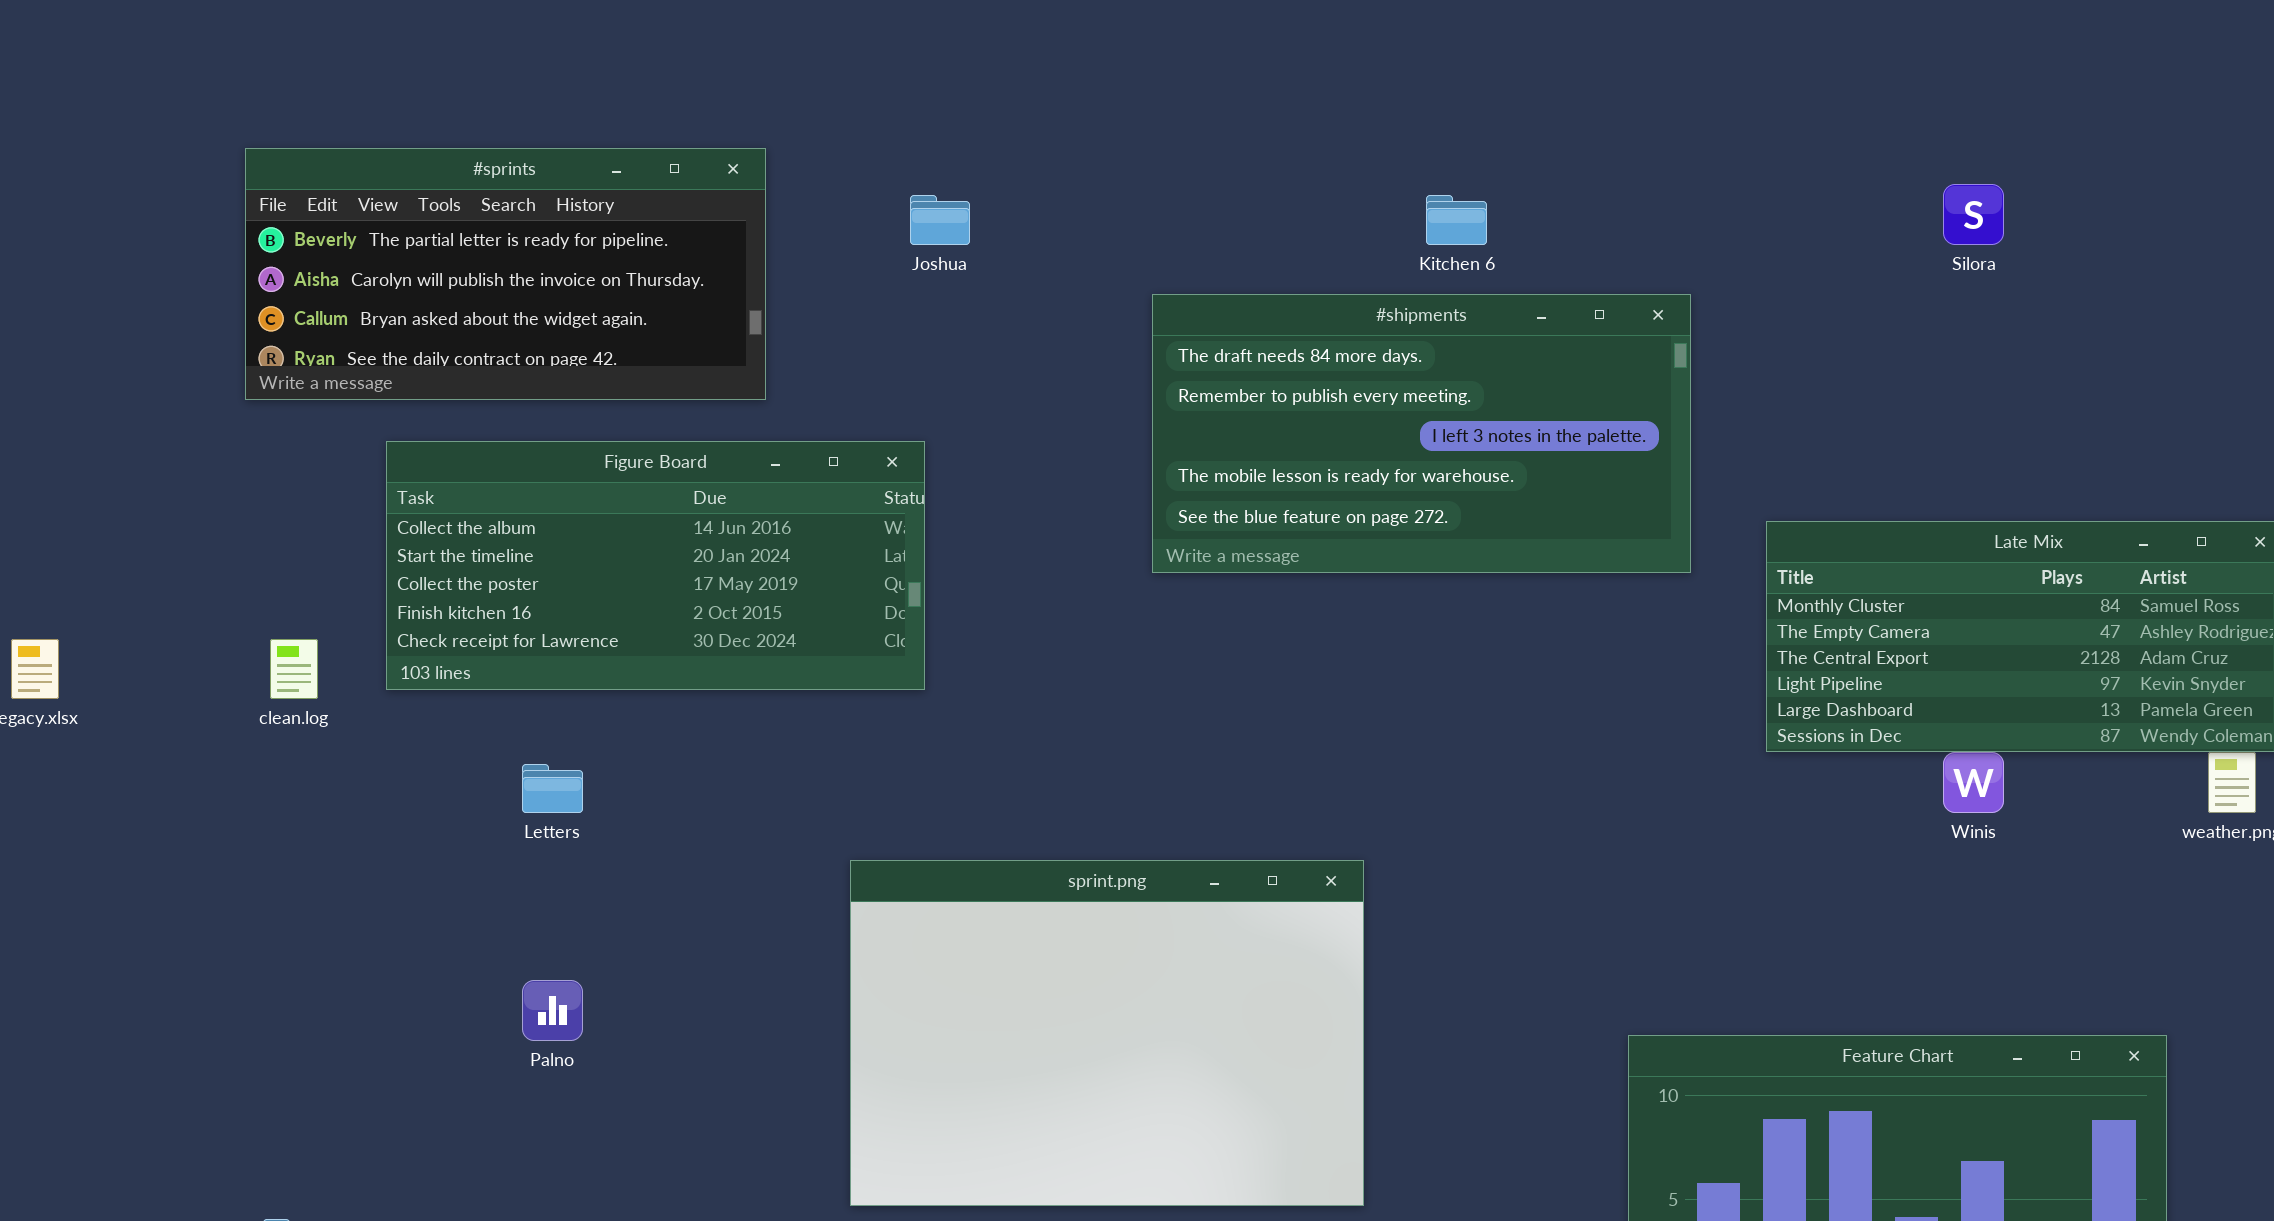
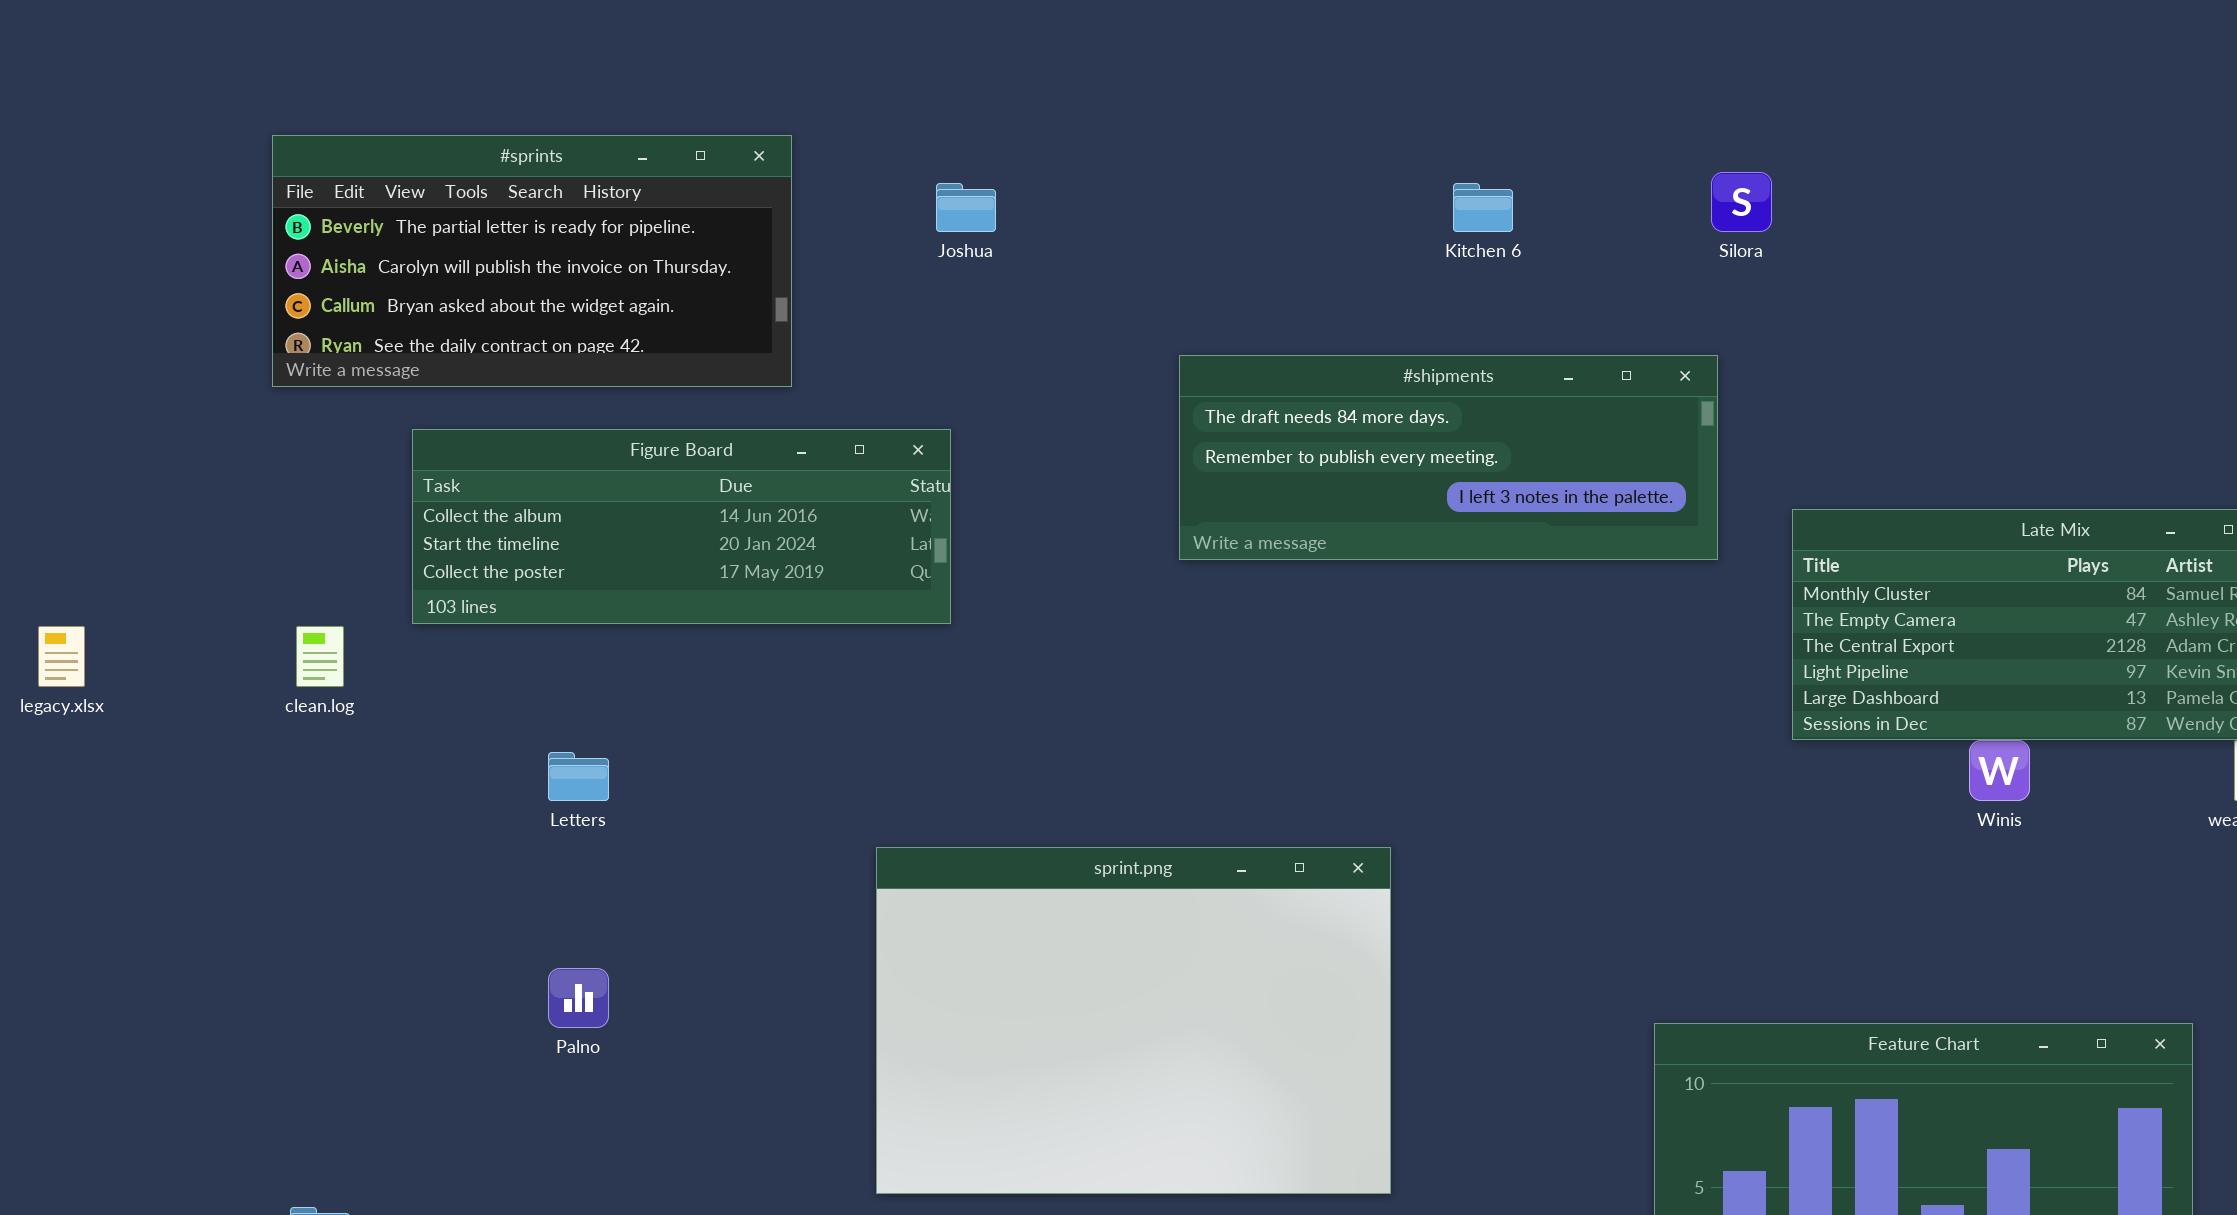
Silora: [1943,184,2004,245] -> [1711,172,1772,232], moved
#shipments: [1152,294,1691,573] -> [1179,355,1718,560], resized
Figure Board: [386,441,925,690] -> [412,429,951,624], resized

